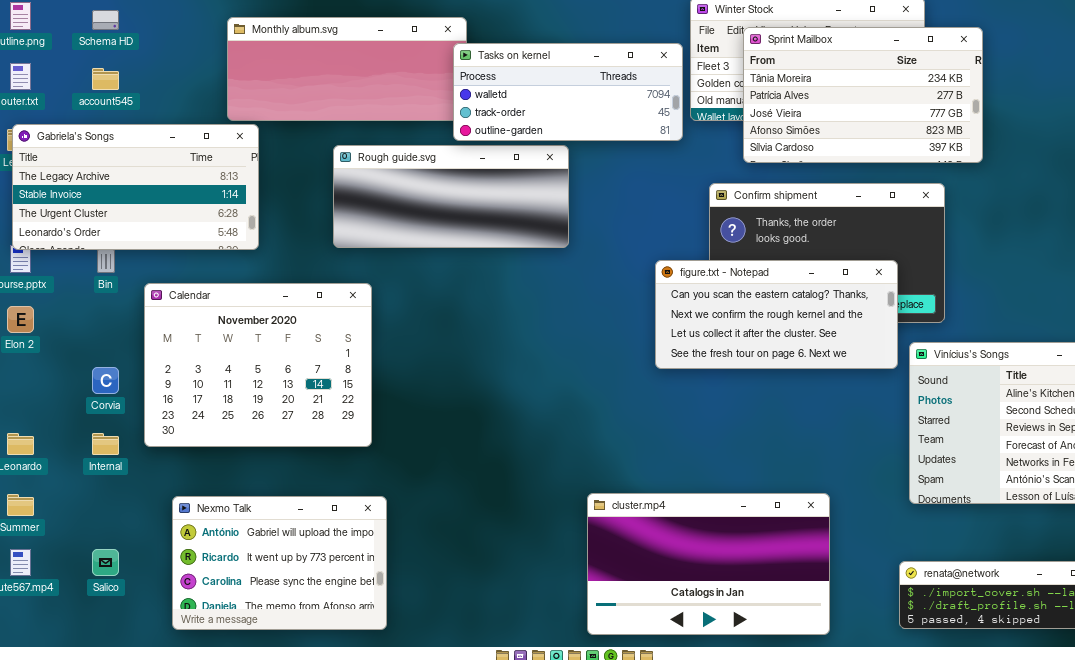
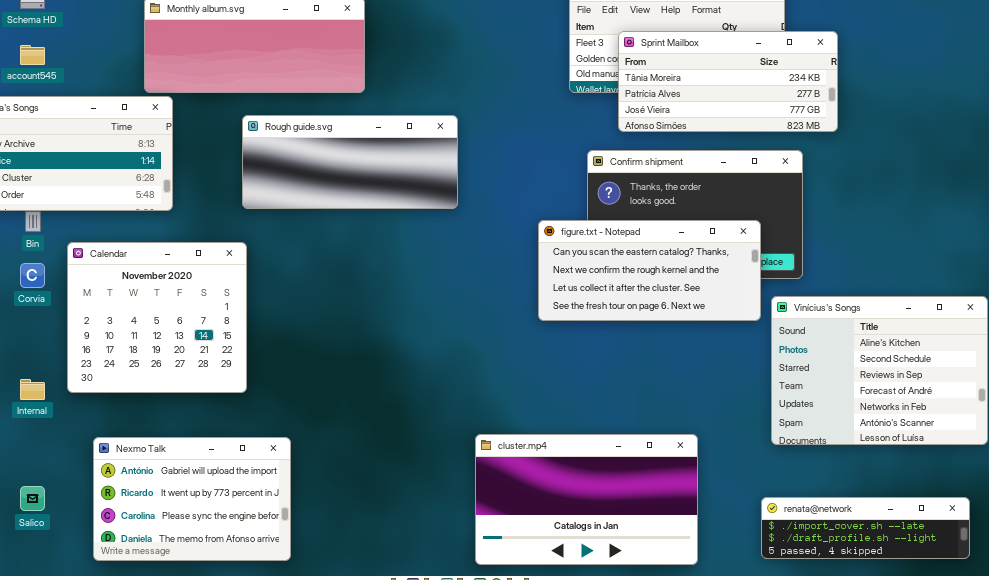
Sprint Mailbox: [743,27,983,163] -> [618,31,838,132], resized
Tasks on kernel: [453,43,683,141] -> none, closed
Calendar: [144,283,372,447] -> [67,242,247,393], resized
Corvia: [92,367,119,394] -> [20,263,45,288], moved

